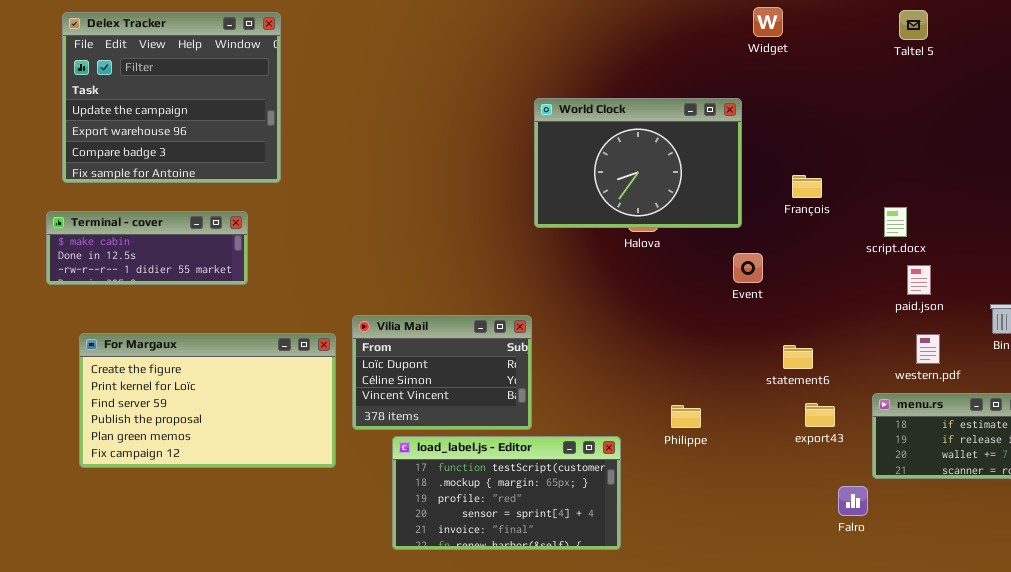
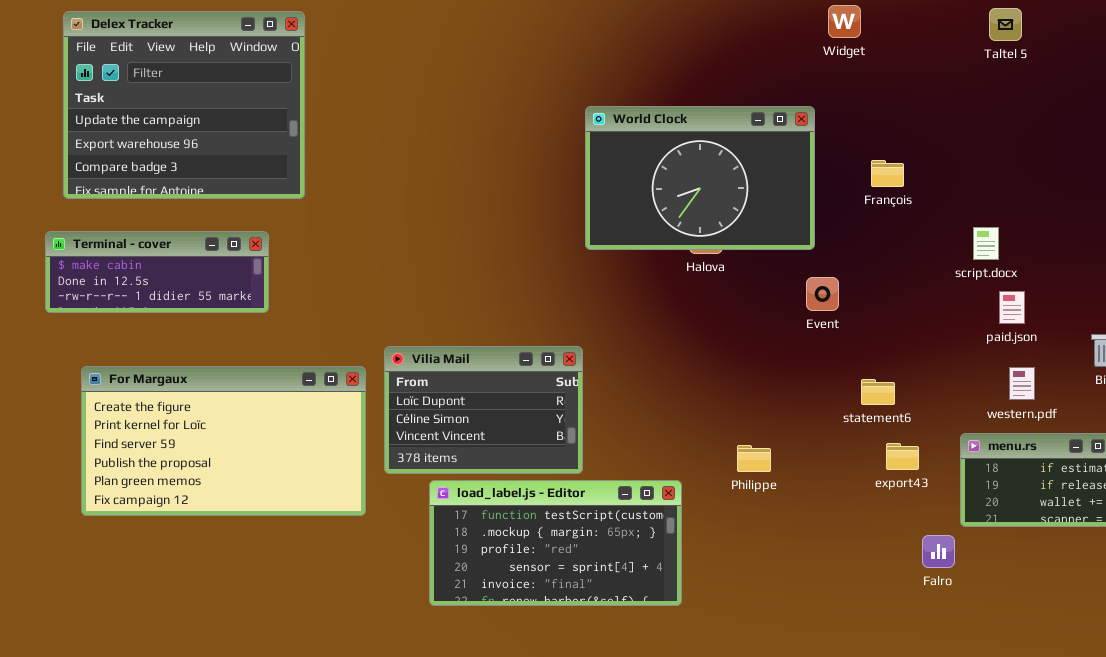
François: [792,175,822,198] -> [871,160,904,187], moved

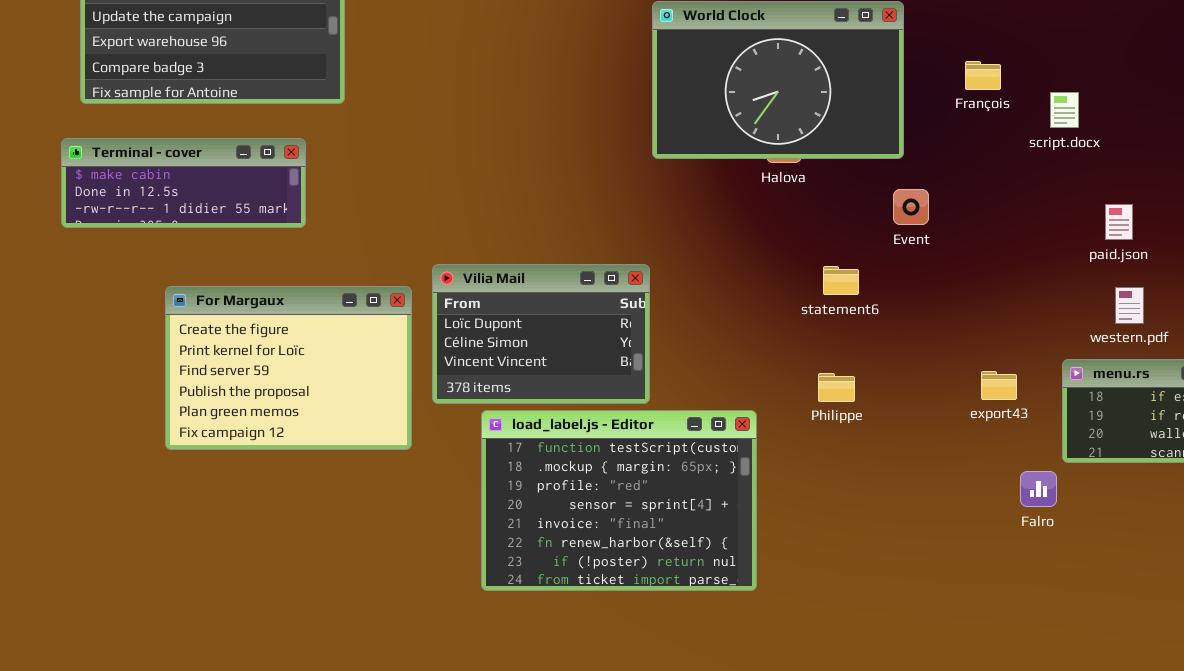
script.docx: [973,227,999,260] -> [1050,92,1079,128], moved
For Margaux: [81,366,366,516] -> [165,286,412,450], resized
statement6: [861,379,895,405] -> [823,266,859,295], moved
load_label.js - Editor: [429,480,682,606] -> [481,410,757,591], resized

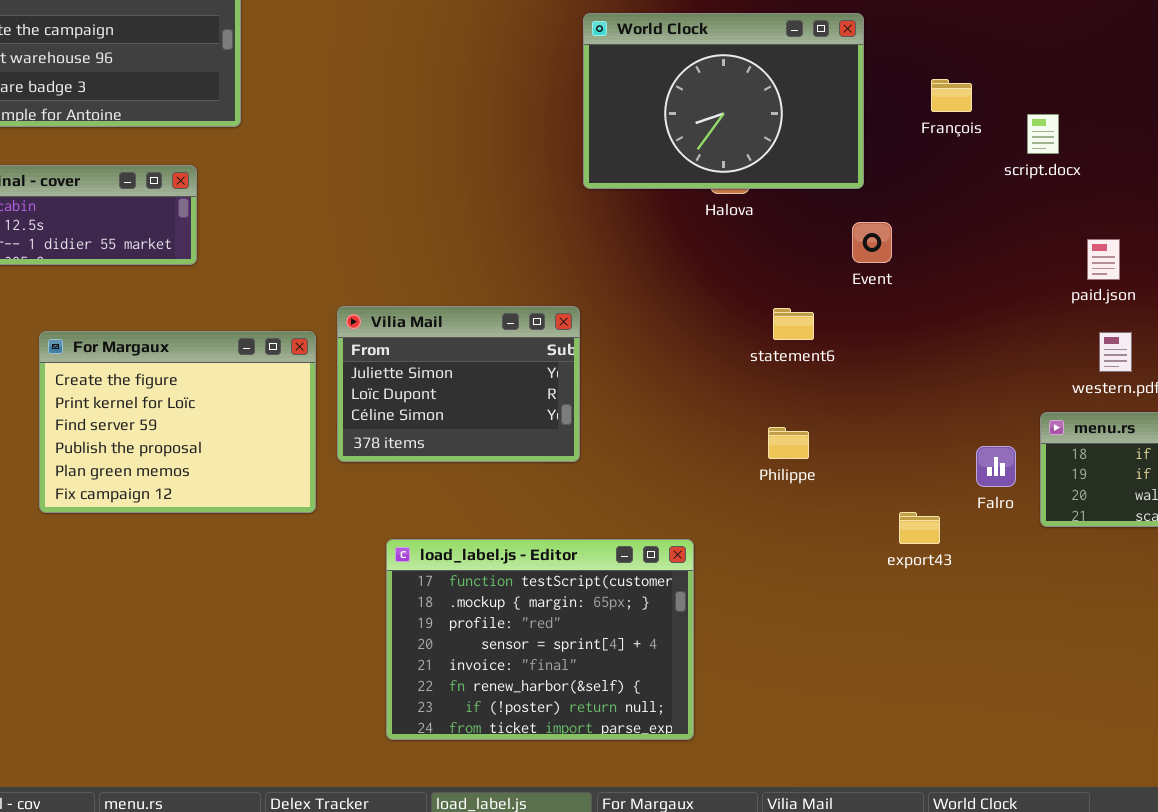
Vilia Mail: [432,264,650,404] -> [337,306,580,462], scrolled up 1 row
export43: [981,371,1017,400] -> [899,512,940,544], moved
load_label.js - Editor: [481,410,757,591] -> [386,539,694,740], moved
Falro: [1020,471,1057,507] -> [976,446,1016,487], moved

